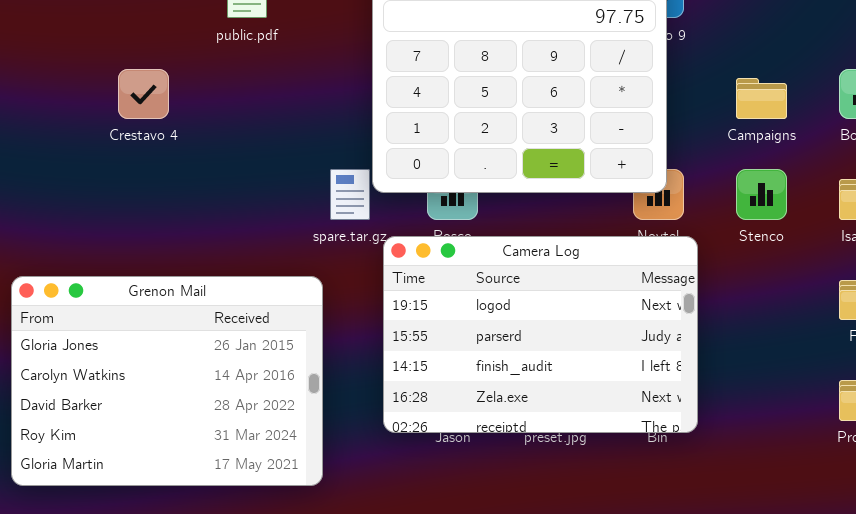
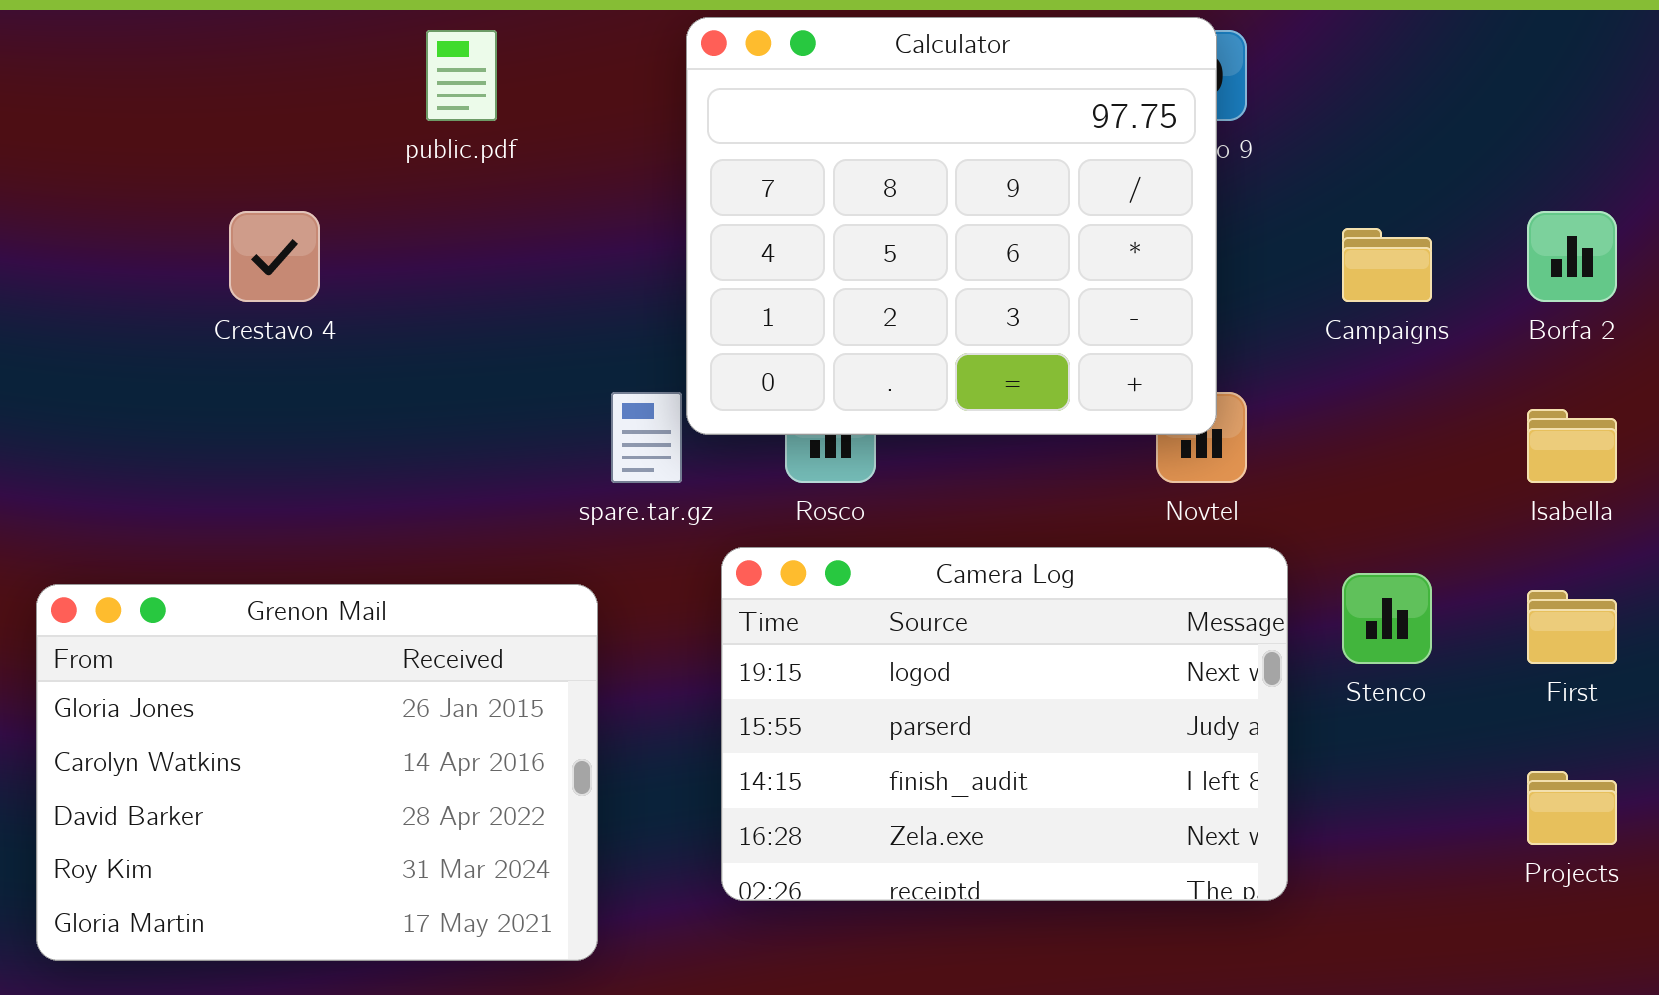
Stenco: [736,169,787,220] -> [1342,573,1432,664], moved
Camera Log: [383,236,698,433] -> [721,547,1288,901], moved

